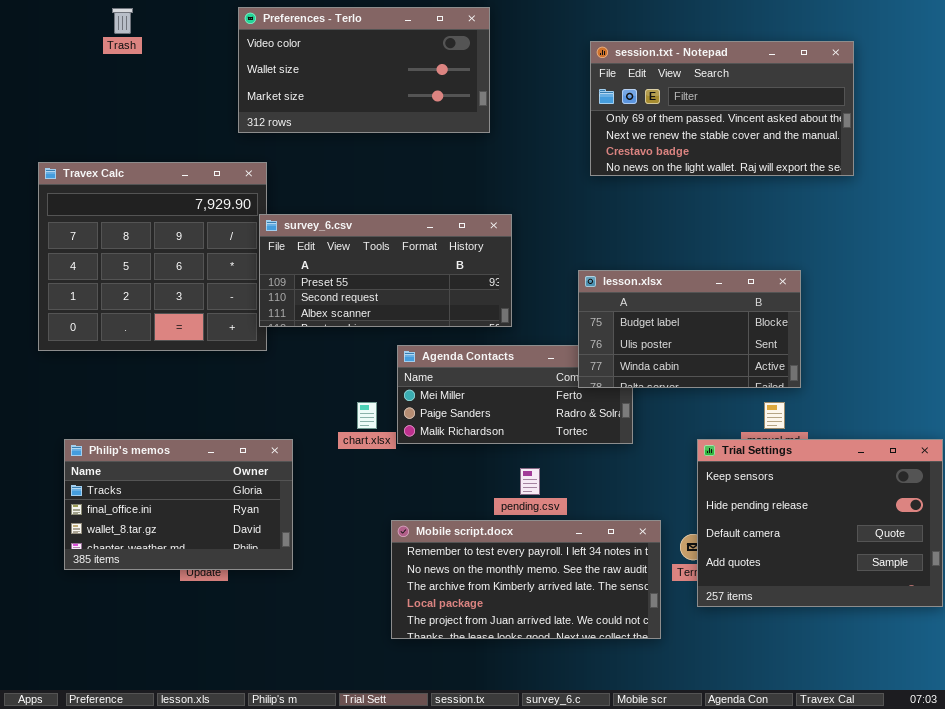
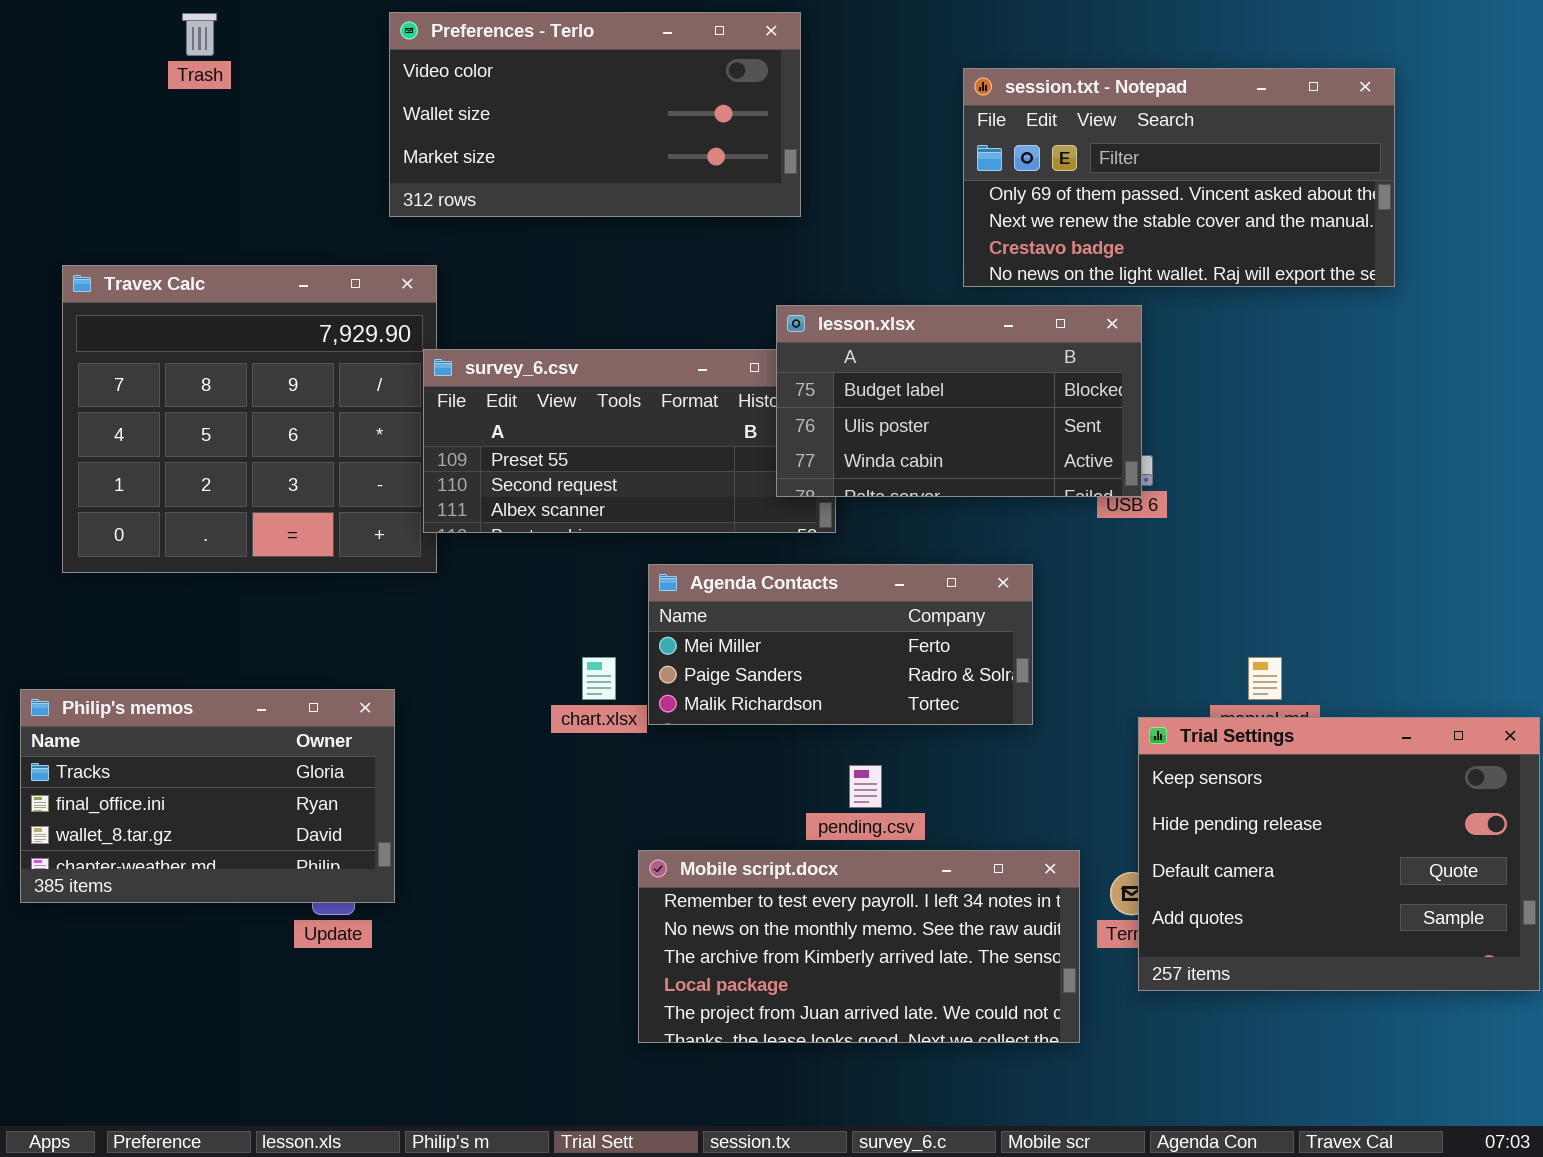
lesson.xlsx: [578,270,801,388] -> [776,305,1142,497], moved
Philip's memos: [64,439,293,570] -> [20,689,395,903], moved

